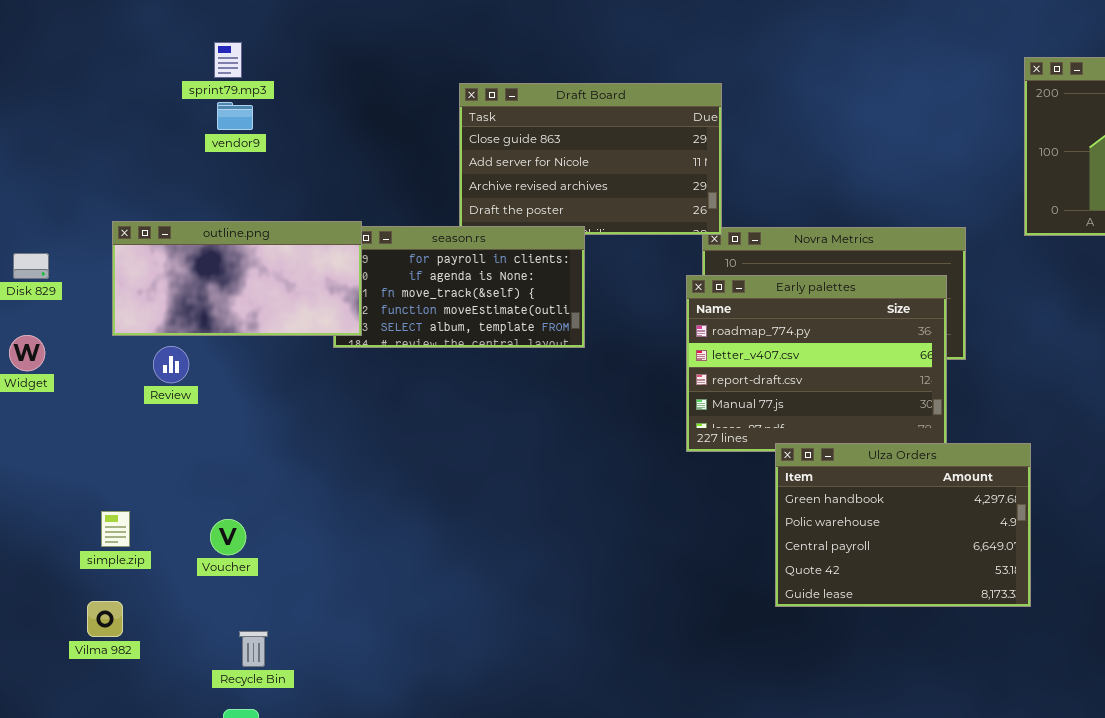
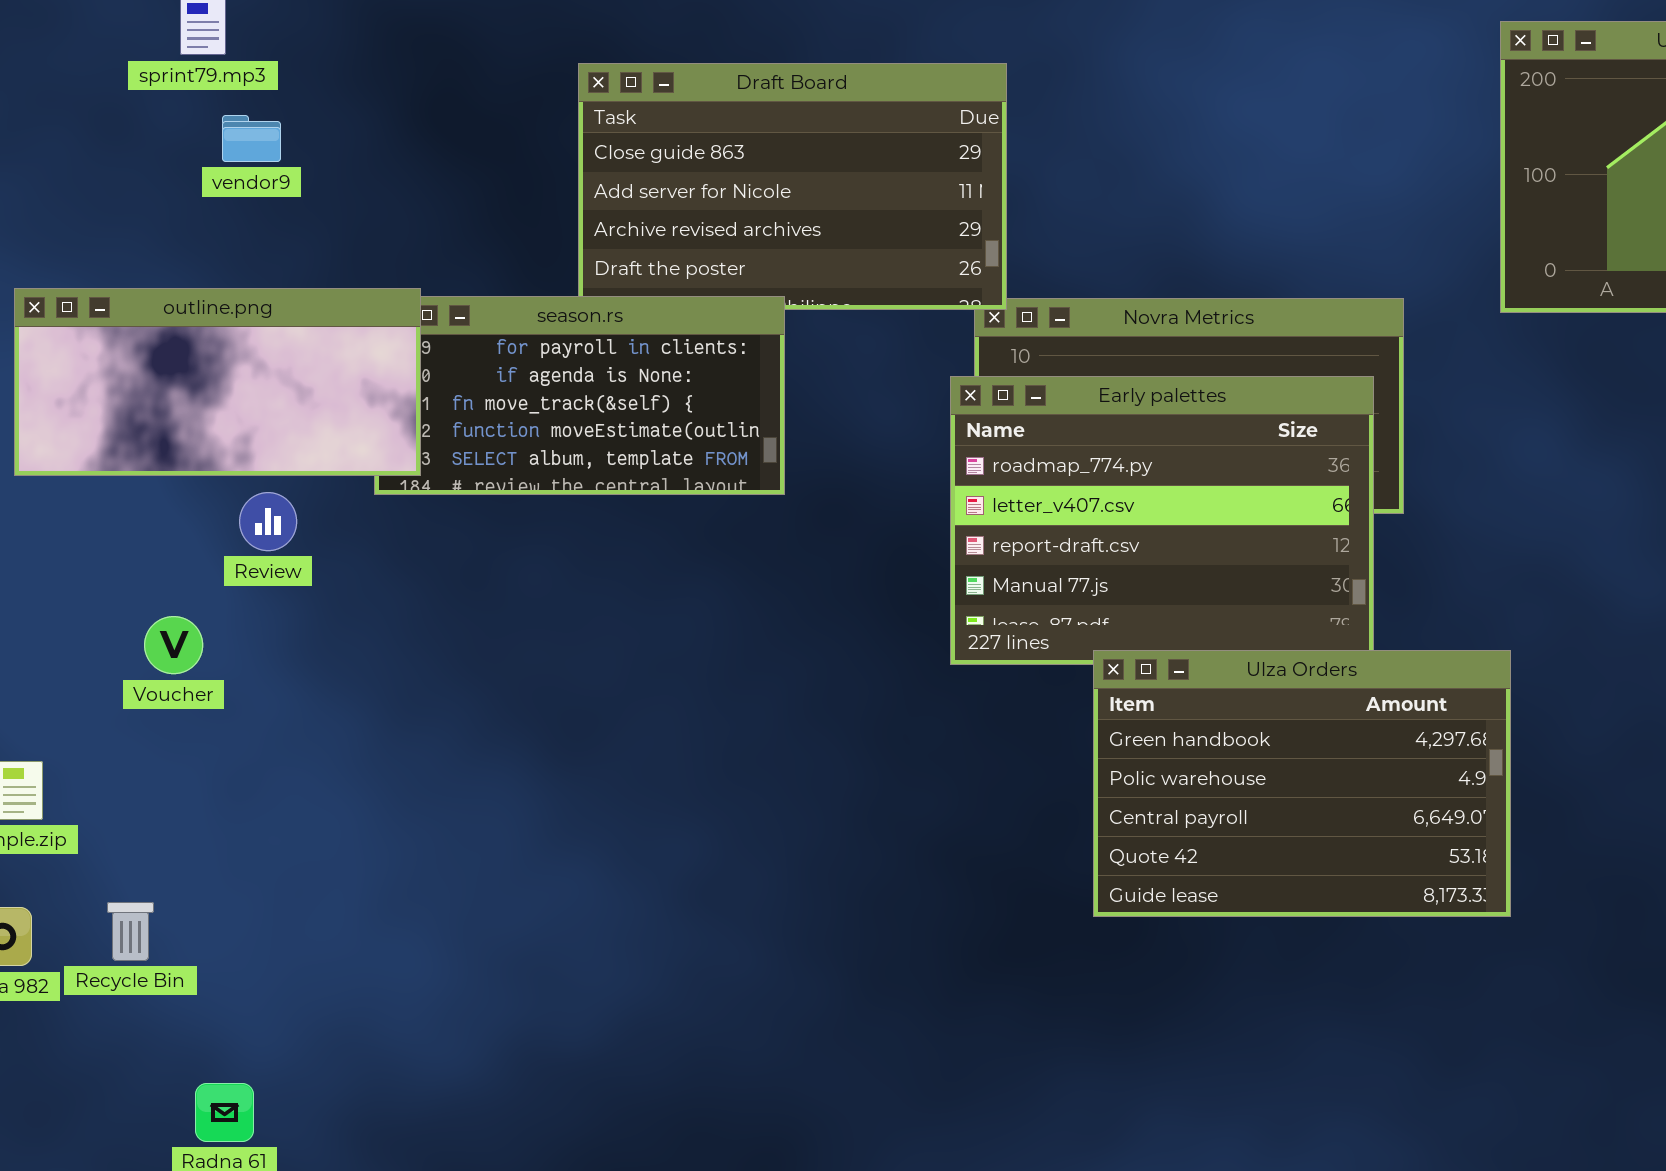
vendor9: [217,102,253,130] -> [222,115,281,162], moved
Review: [153,346,189,383] -> [239,492,297,551], moved
Voucher: [210,519,246,555] -> [144,616,203,674], moved
Recycle Bin: [239,631,268,667] -> [107,902,154,961], moved

